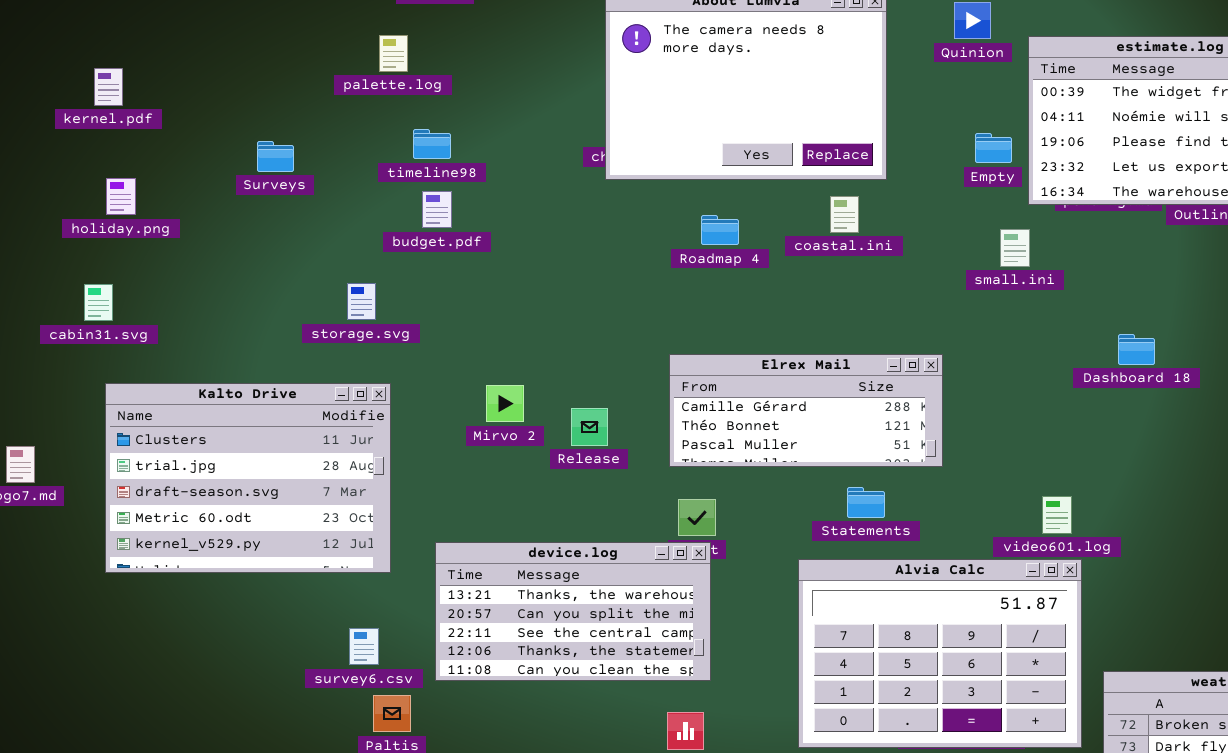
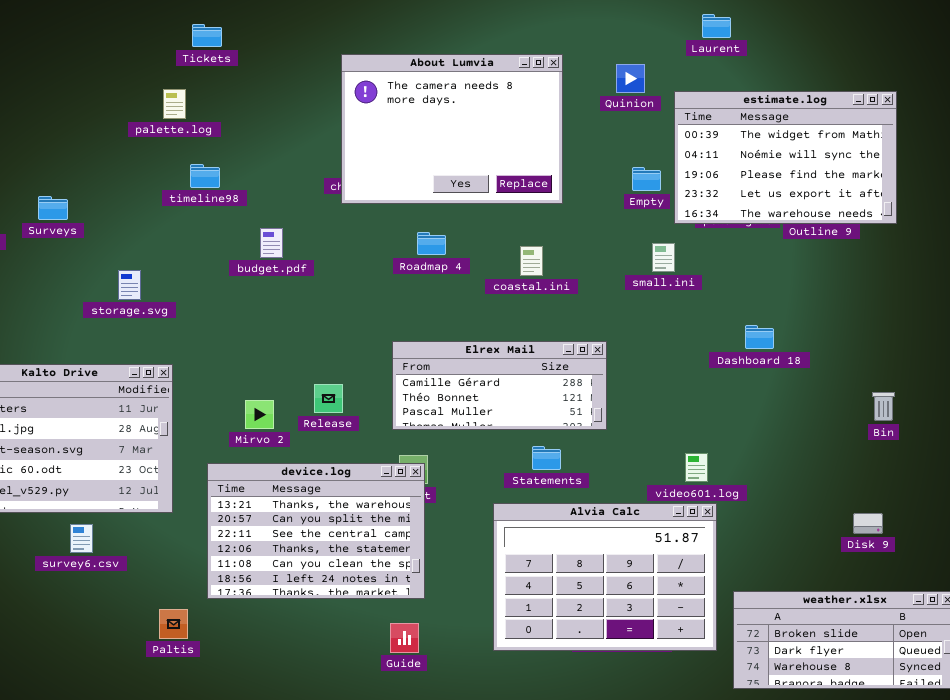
Surveys: [257,141,294,172] -> [38,196,68,220], moved
budget.pdf: [422,191,452,228] -> [260,228,283,258], moved
coastal.ini: [830,196,859,233] -> [520,246,543,276], moved
storage.svg: [347,283,376,320] -> [118,270,141,300], moved
Mirvo 2: [486,385,524,422] -> [245,400,274,429], moved
device.log: [435,542,711,681] -> [207,463,425,599], resized
survey6.csv: [349,628,379,665] -> [70,524,93,553], moved

